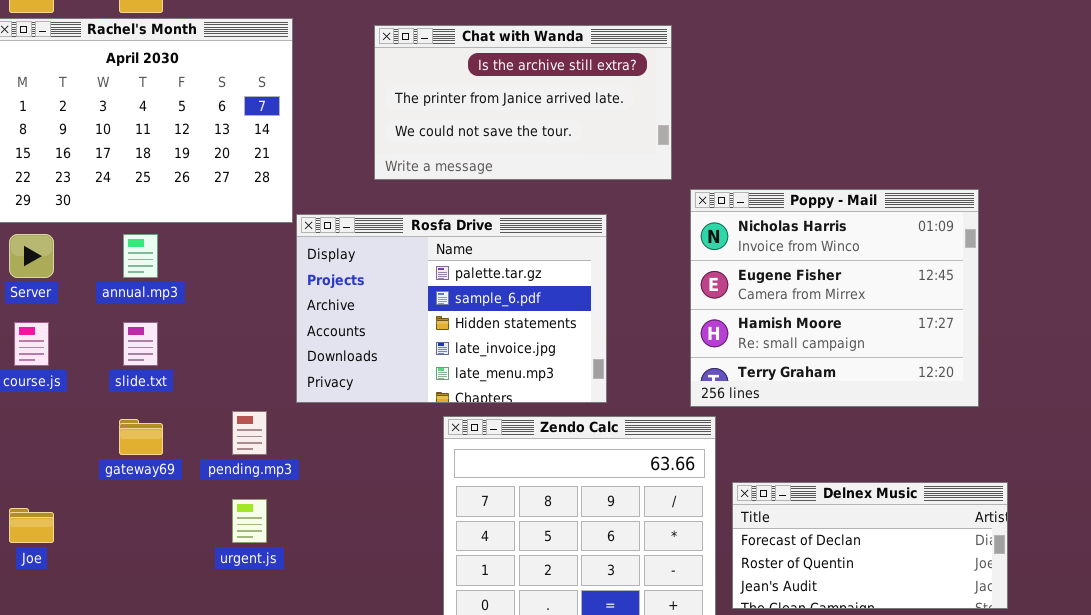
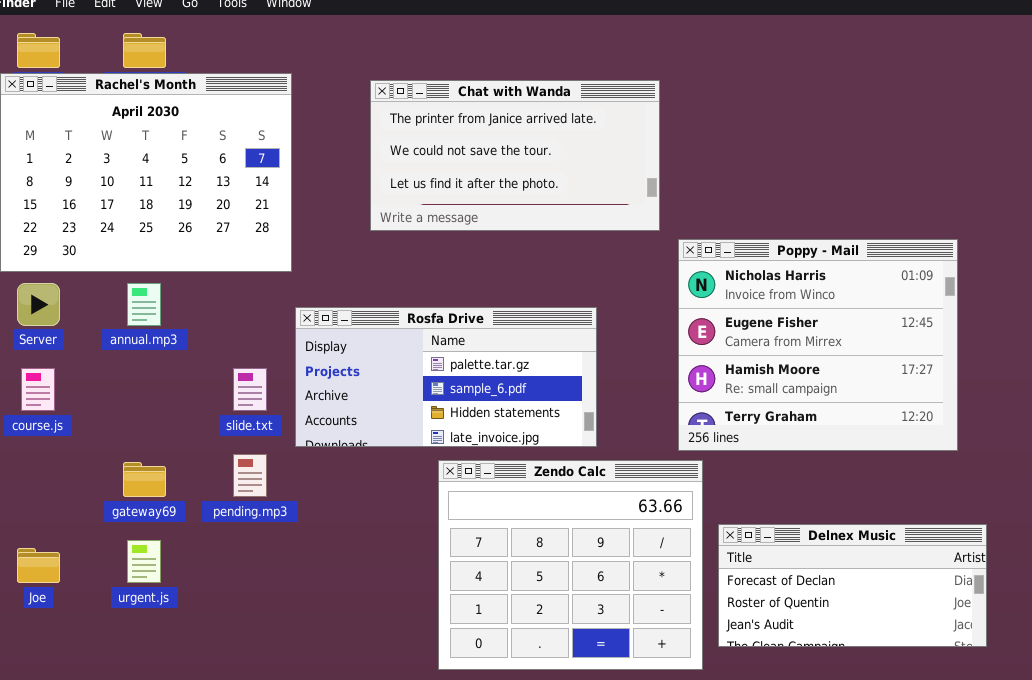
Chat with Wanda: [374,25,672,180] -> [370,80,660,231], scrolled down 1 row
Rosfa Drive: [296,214,607,403] -> [295,307,597,447], resized
slide.txt: [123,322,158,366] -> [233,368,267,411], moved
urgent.js: [232,499,267,543] -> [127,540,161,583], moved

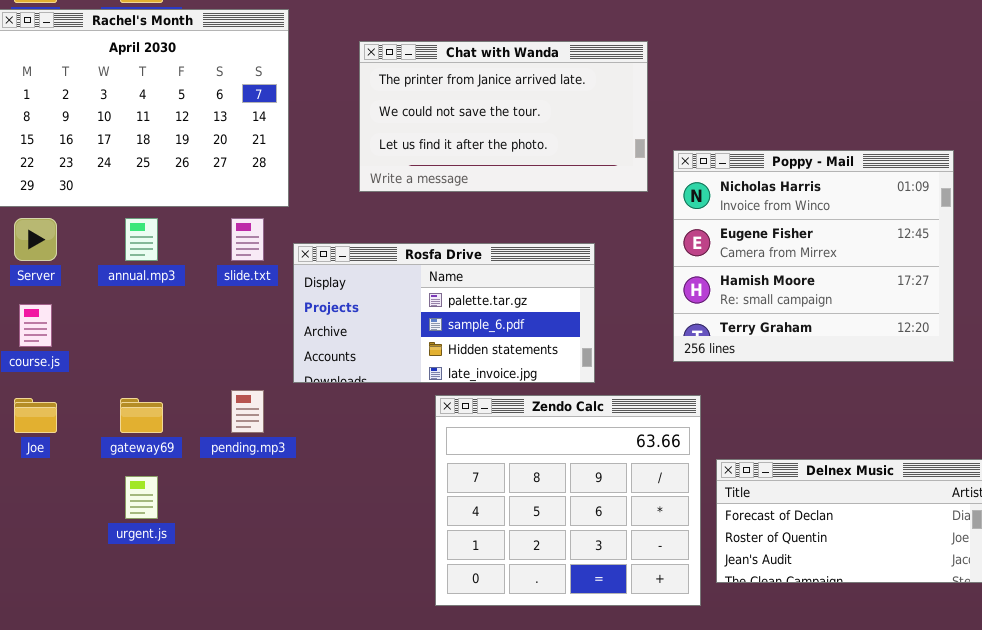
Chat with Wanda: [370,80,660,231] -> [359,41,648,192], moved
Poppy - Mail: [678,239,958,451] -> [673,150,954,362], moved
slide.txt: [233,368,267,411] -> [231,218,264,261], moved
Joe: [17,548,60,583] -> [14,398,57,433], moved

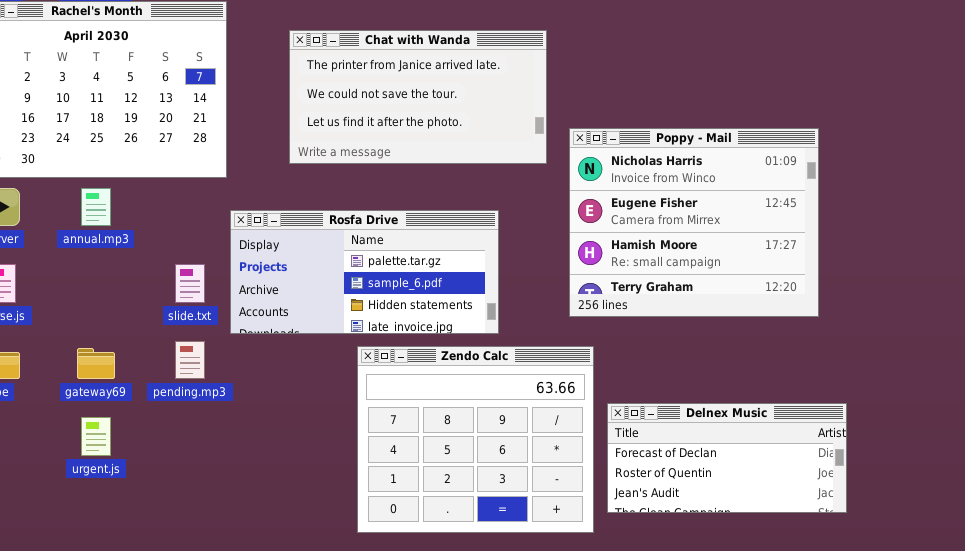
slide.txt: [231,218,264,261] -> [175,264,205,303], moved

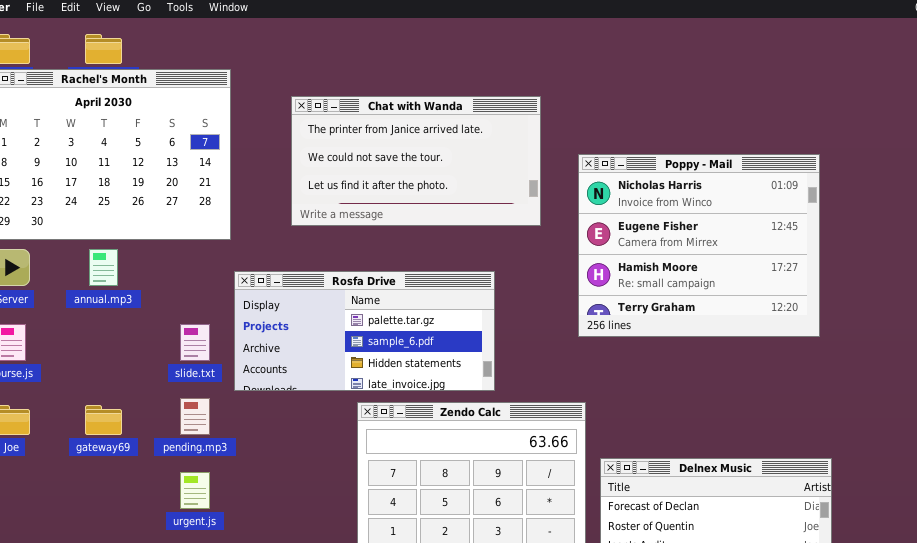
Poppy - Mail: [569,128,819,317] -> [578,154,820,337], moved
urgent.js: [81,417,111,456] -> [180,472,210,509], moved

